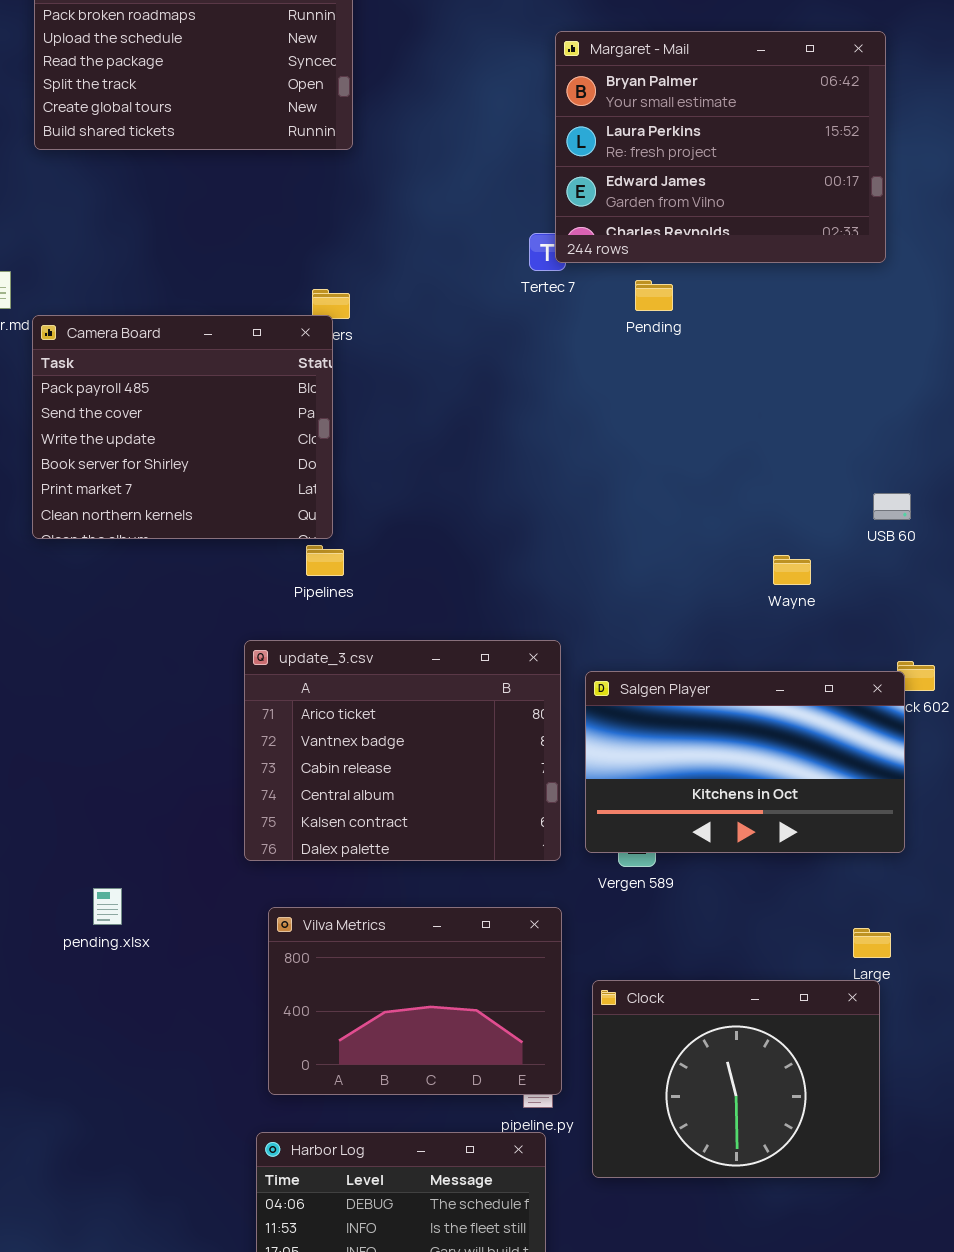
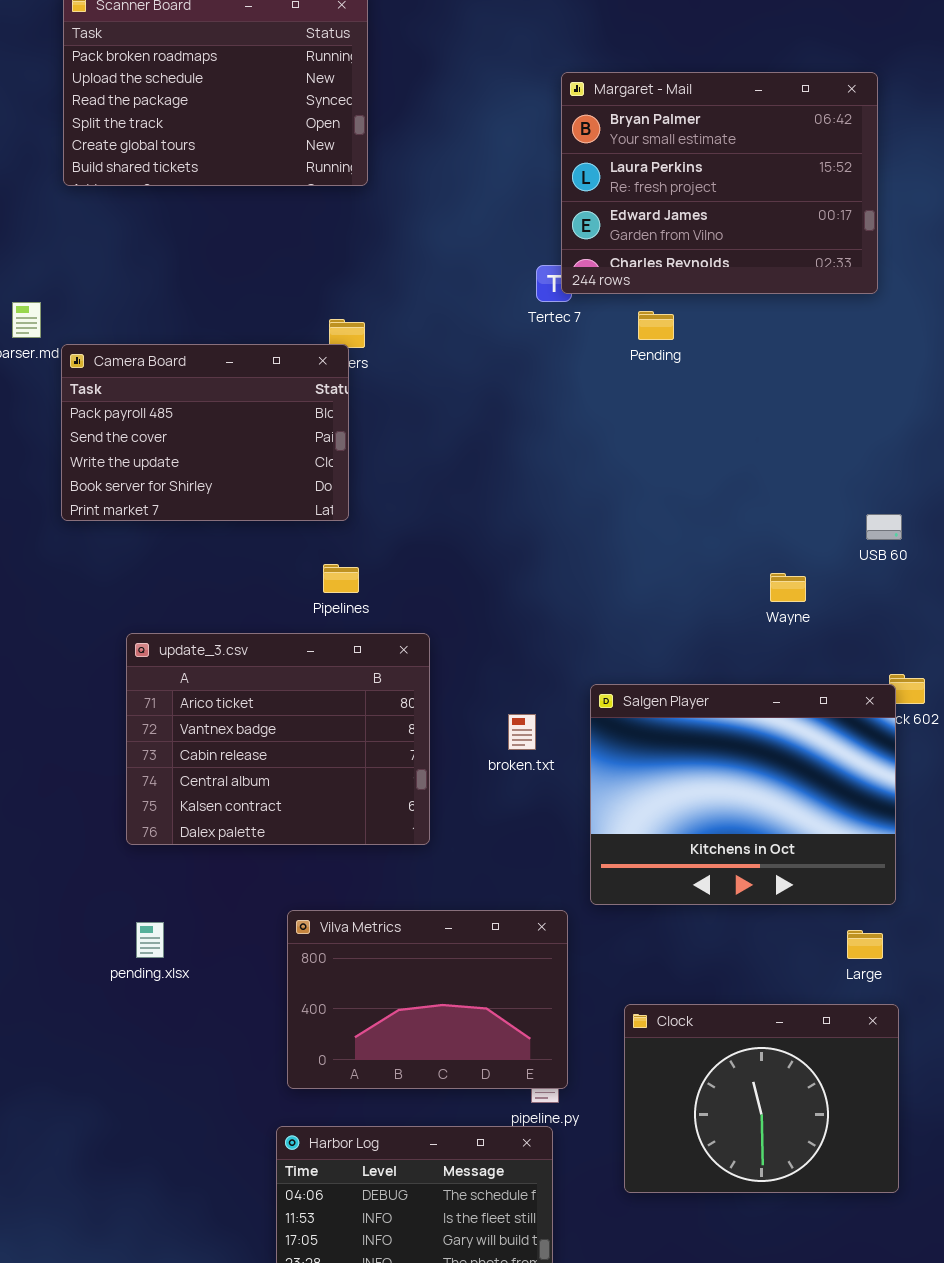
Camera Board: [32,315,333,539] -> [61,344,349,521], resized
update_3.csv: [244,640,561,861] -> [126,633,430,845], moved
Salgen Player: [585,671,905,853] -> [590,684,896,905], resized
pending.xlsx: [93,888,122,925] -> [136,922,164,958], moved
Clock: [592,980,880,1178] -> [624,1004,899,1193], moved

